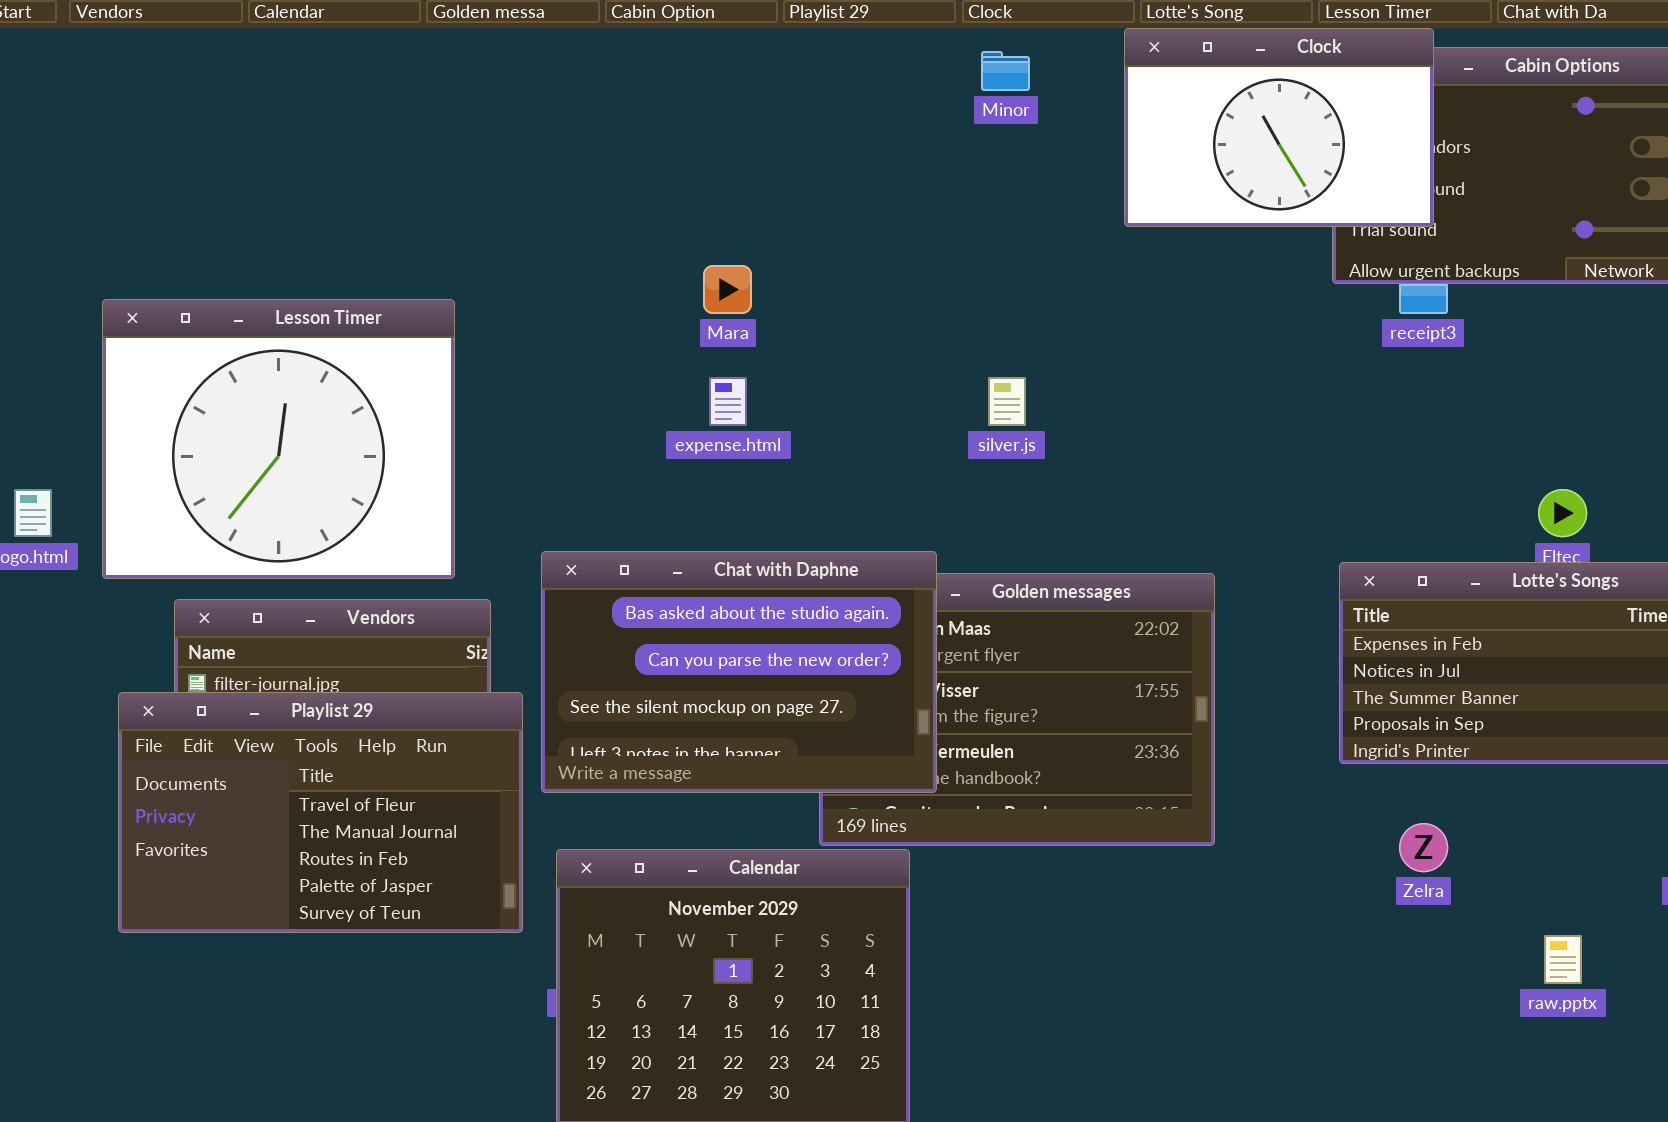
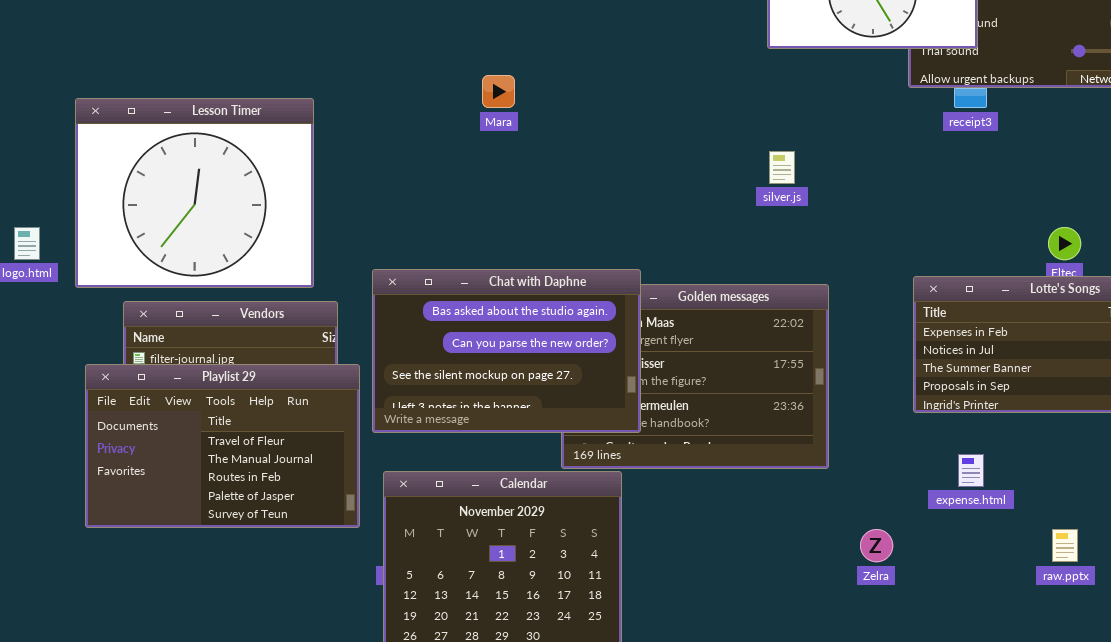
expense.html: [709,377,747,426] -> [958,454,984,487], moved
silver.js: [988,377,1026,426] -> [769,151,795,184], moved
Zelra: [1399,823,1448,872] -> [860,529,893,562], moved

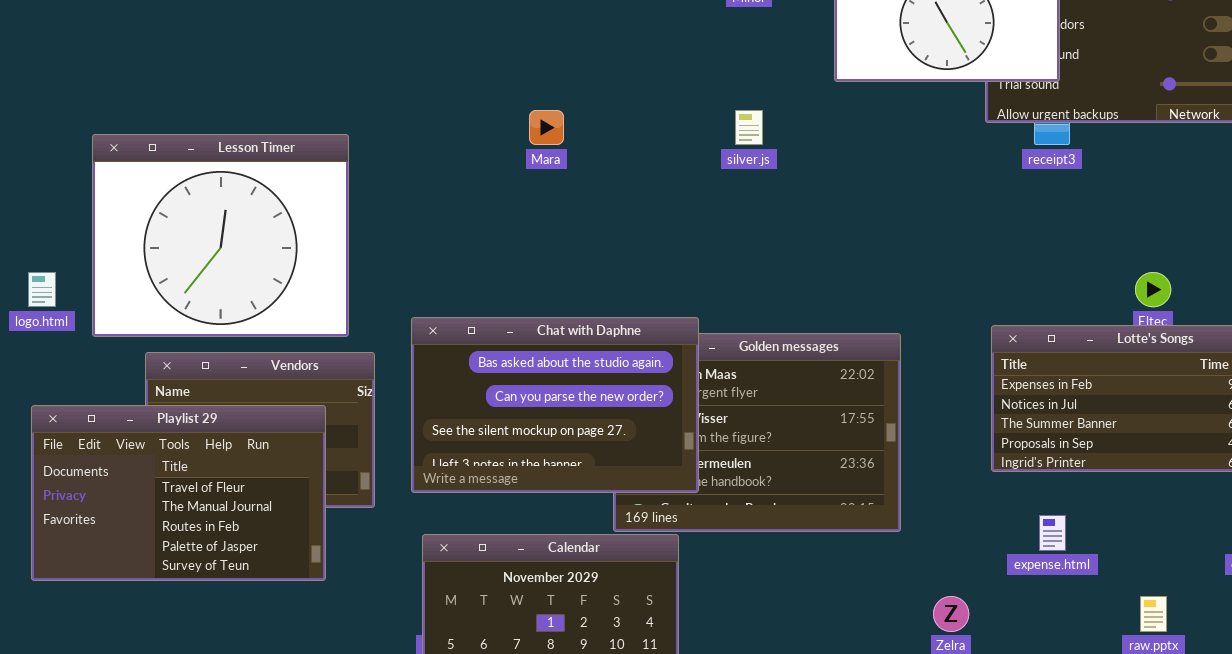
silver.js: [769,151,795,184] -> [735,110,763,145], moved
Playlist 29: [85,364,360,528] -> [31,405,326,581], moved

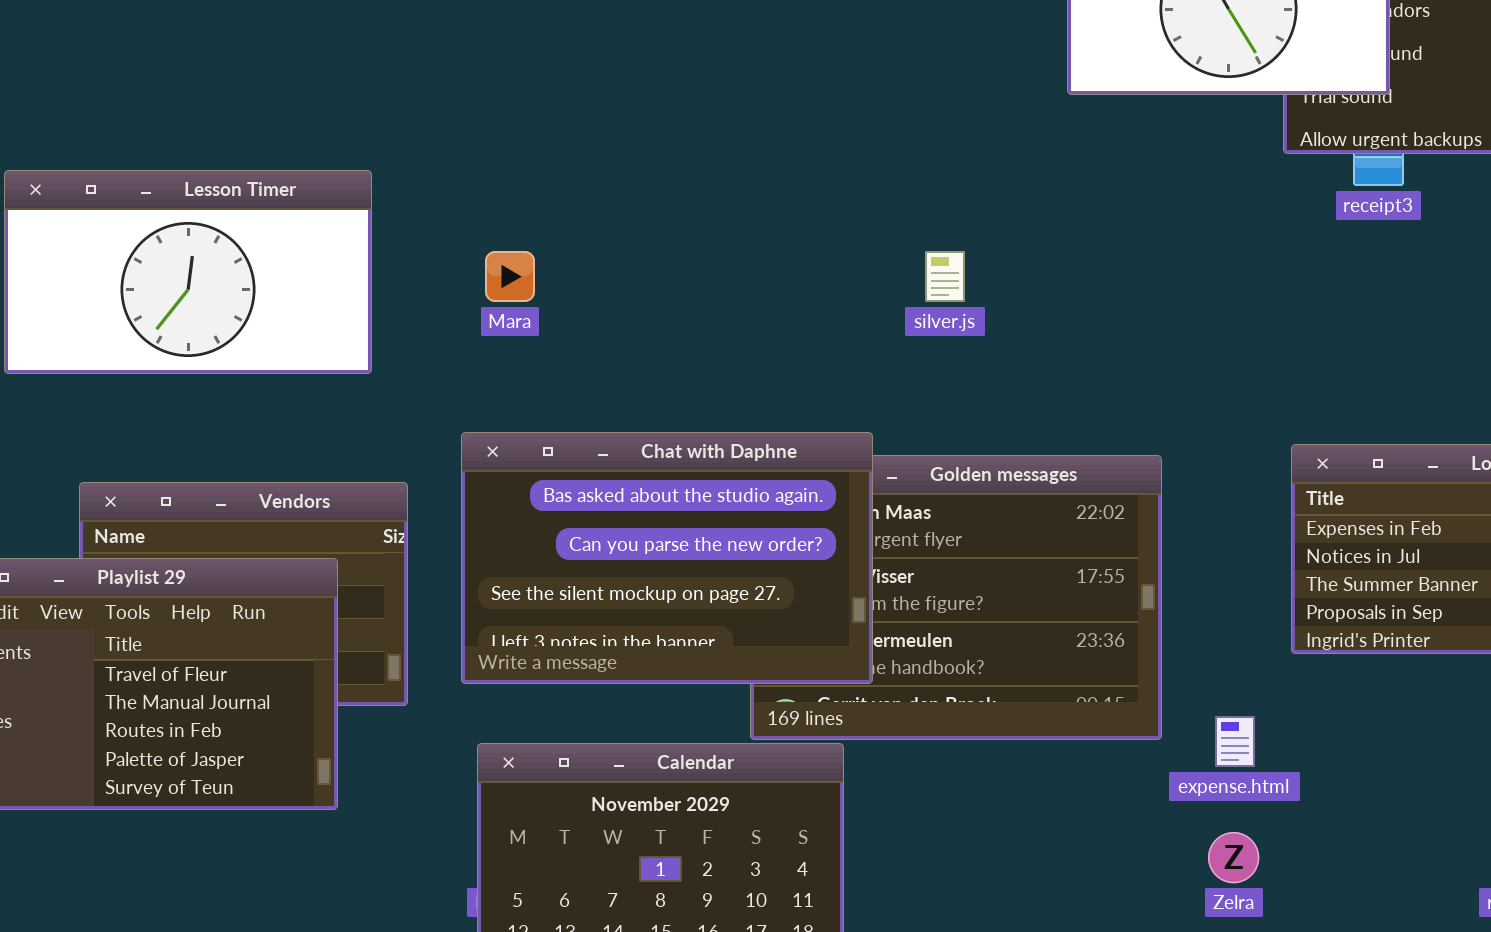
Mara: [529,110,564,145] -> [485,251,535,302], moved
silver.js: [735,110,763,145] -> [925,251,965,302], moved
Lesson Timer: [92,134,349,337] -> [4,170,372,374], resized
expense.html: [1039,515,1066,551] -> [1215,716,1255,767], moved

